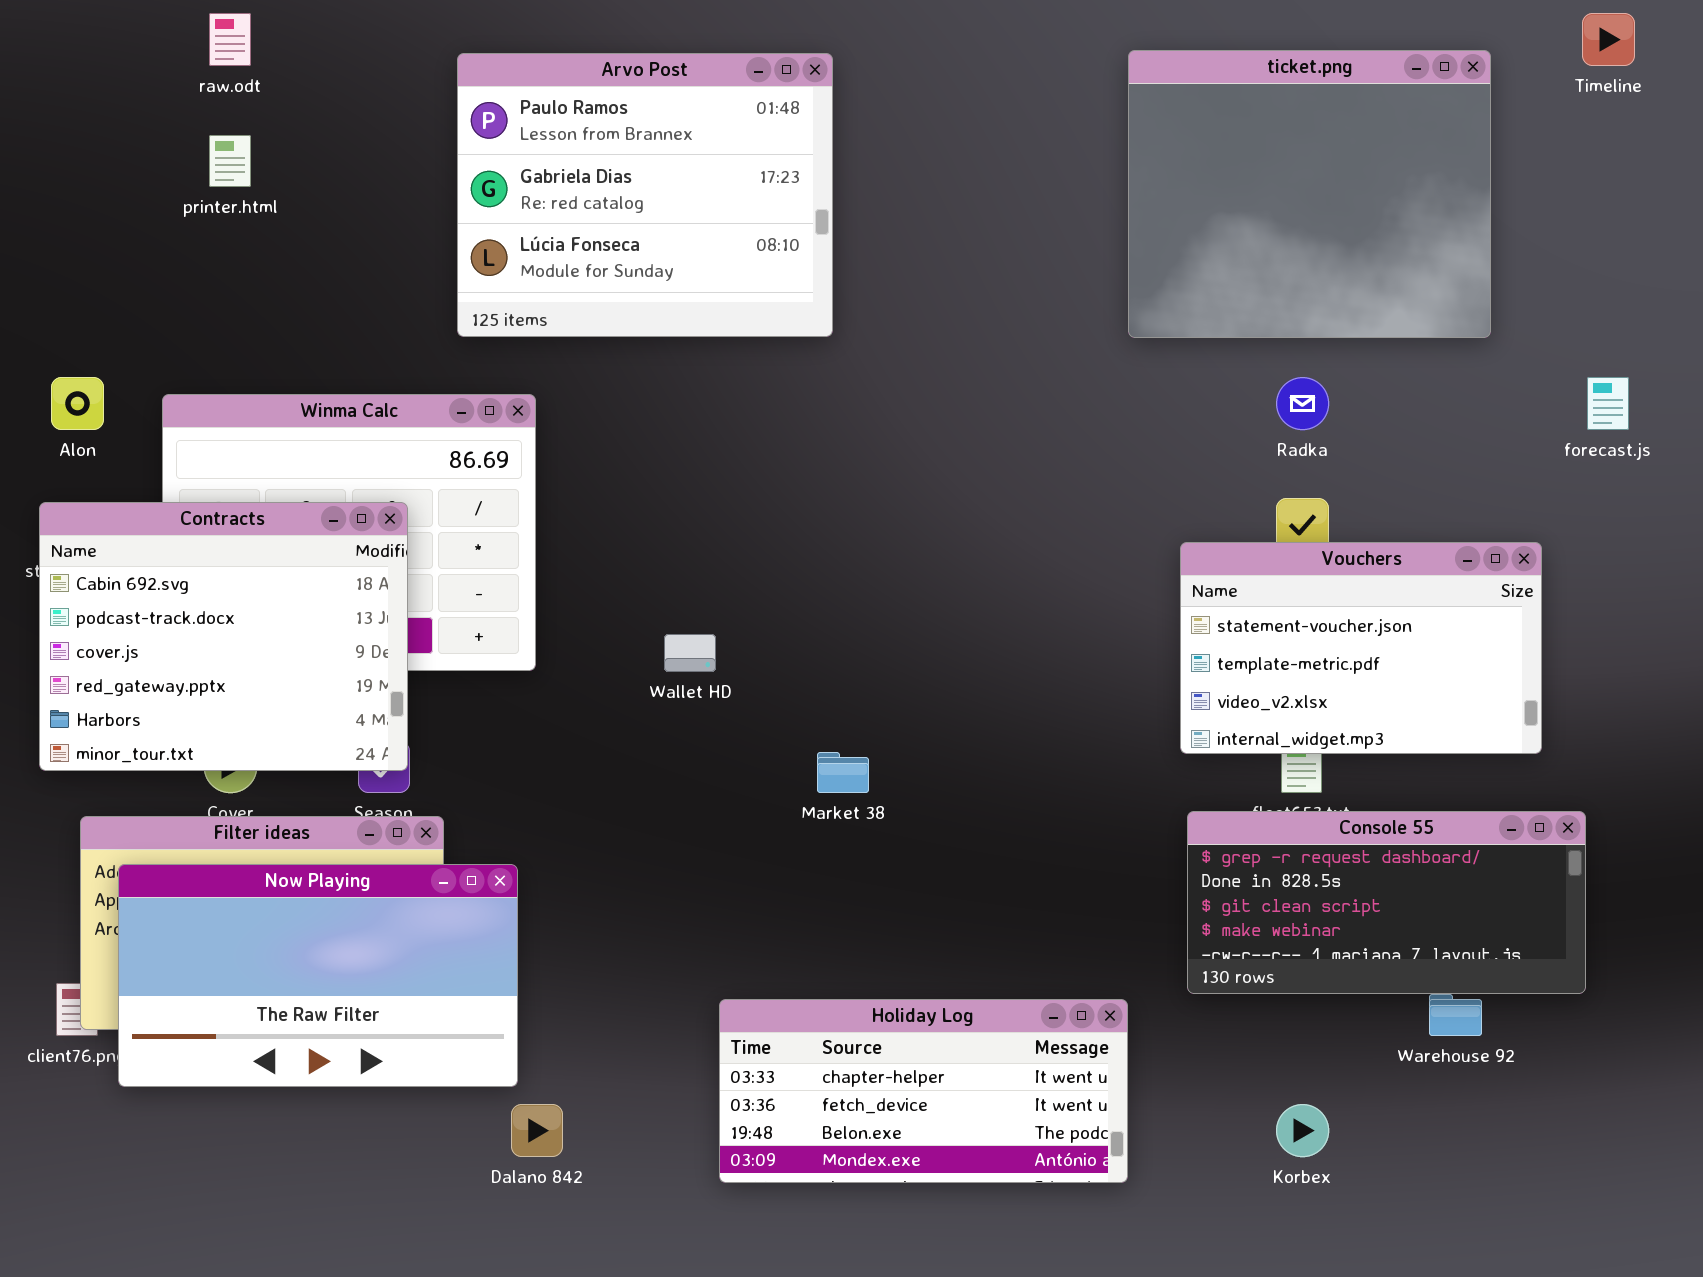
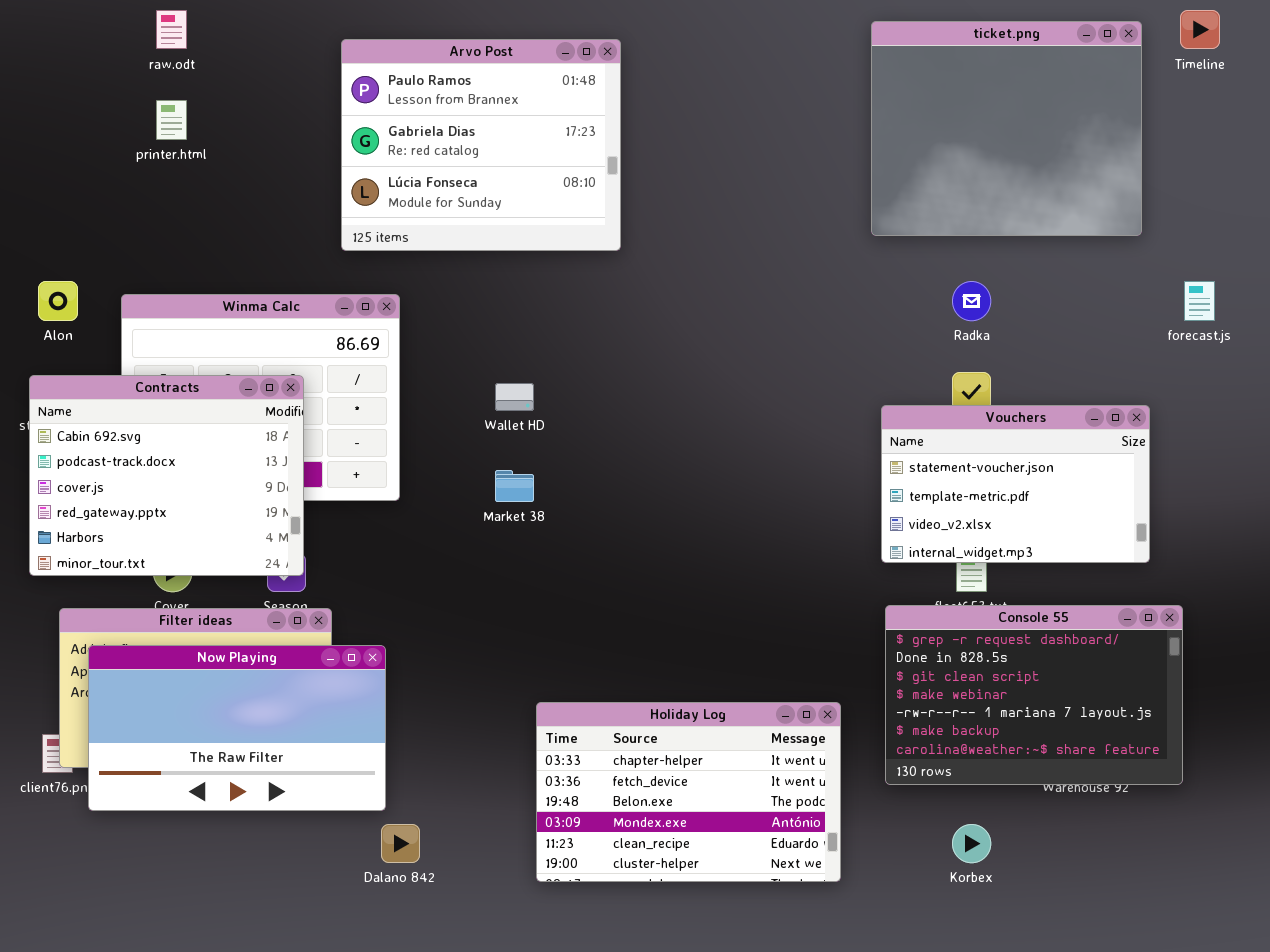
ticket.png: [1128,50,1491,338] -> [871,21,1142,236], moved
Wallet HD: [664,634,716,672] -> [495,383,534,411], moved
Market 38: [817,752,869,793] -> [495,470,534,502], moved
Console 55: [1187,811,1586,994] -> [885,605,1183,785], resized
Holiday Log: [719,999,1128,1183] -> [536,702,841,882], resized

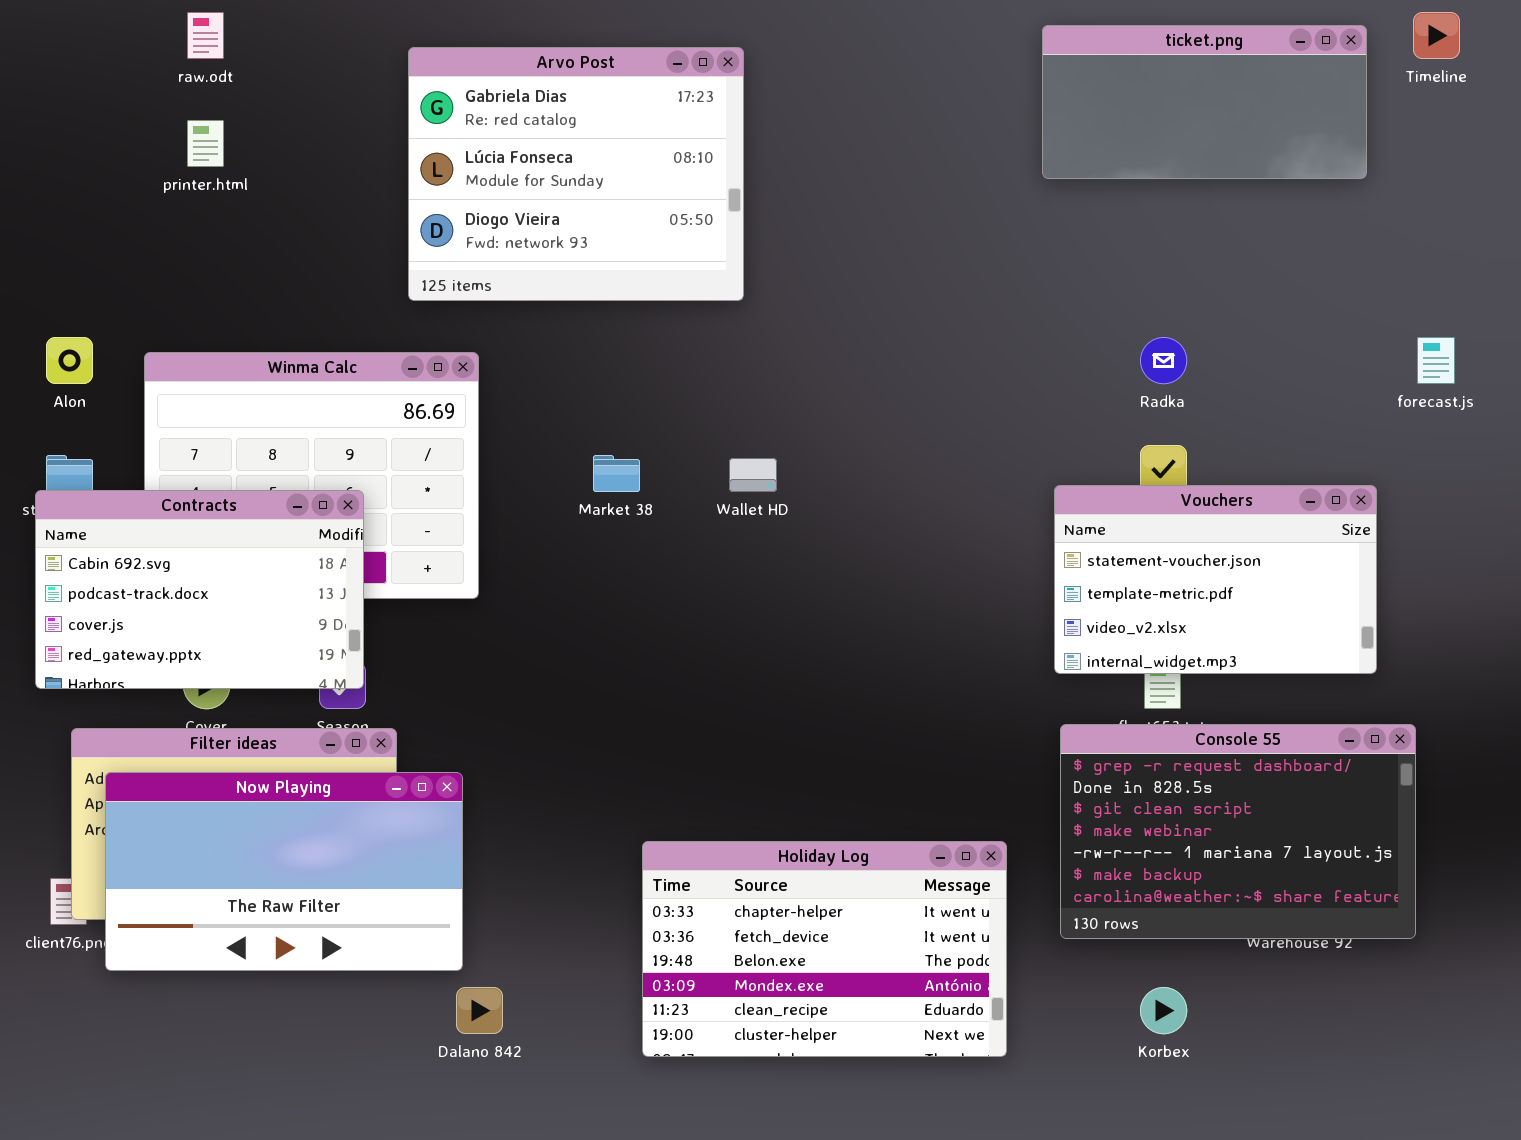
ticket.png: [871,21,1142,236] -> [1042,25,1367,179], resized
Arvo Post: [341,39,621,251] -> [408,47,744,301], scrolled down 1 row
Contracts: [29,375,304,576] -> [35,490,364,689], resized
Wallet HD: [495,383,534,411] -> [729,458,777,492], moved
Market 38: [495,470,534,502] -> [593,455,640,492], moved

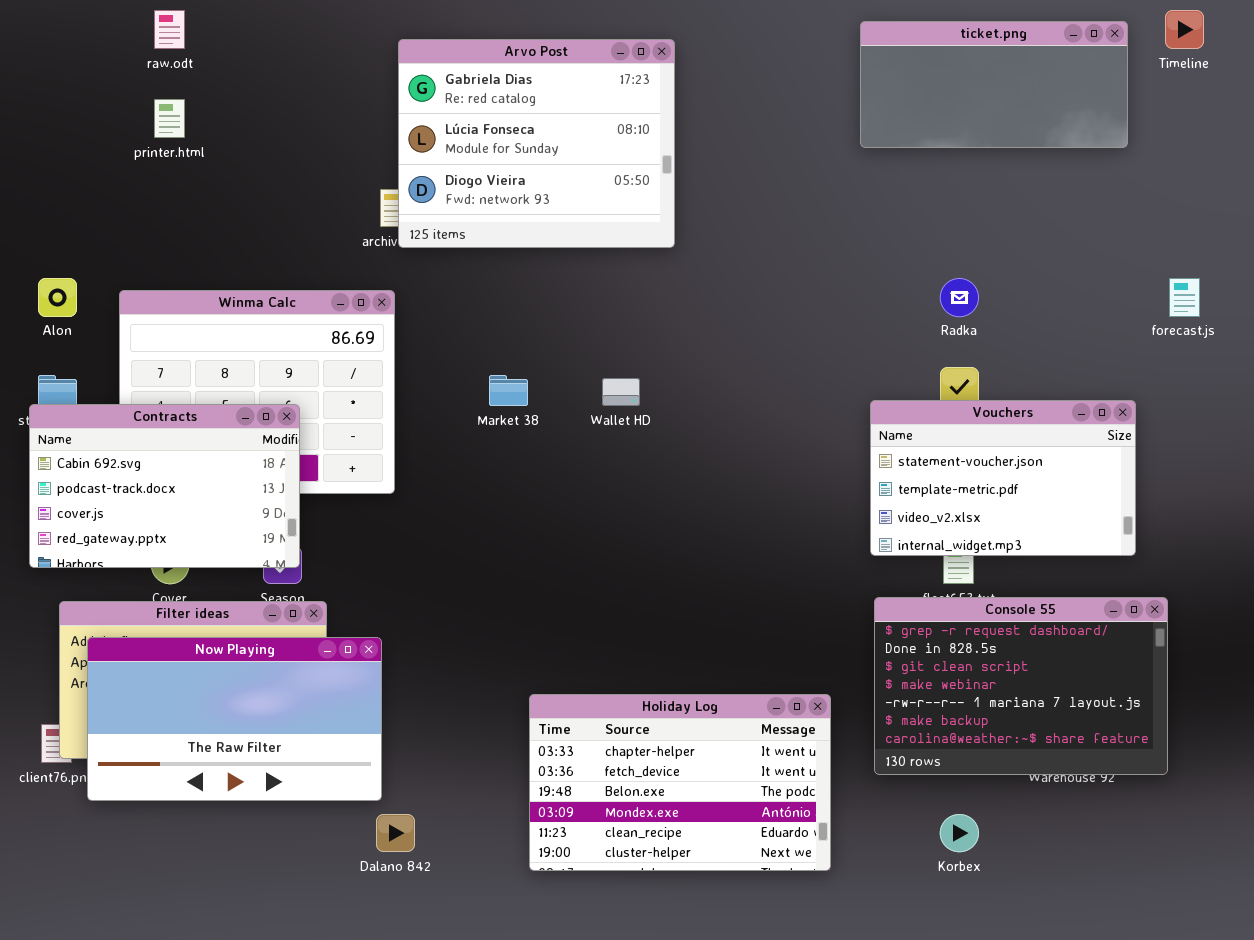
Arvo Post: [408,47,744,301] -> [398,39,675,248], moved

